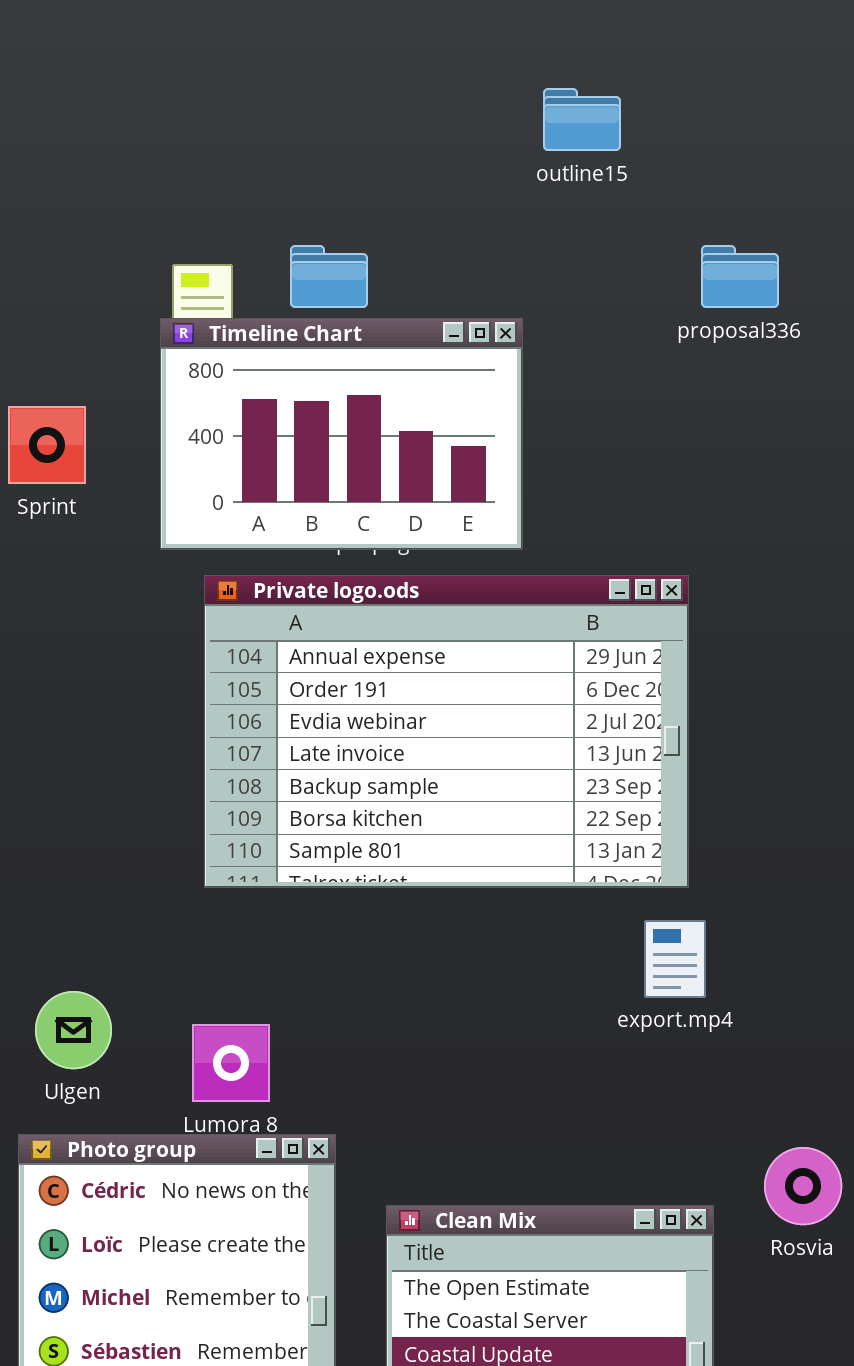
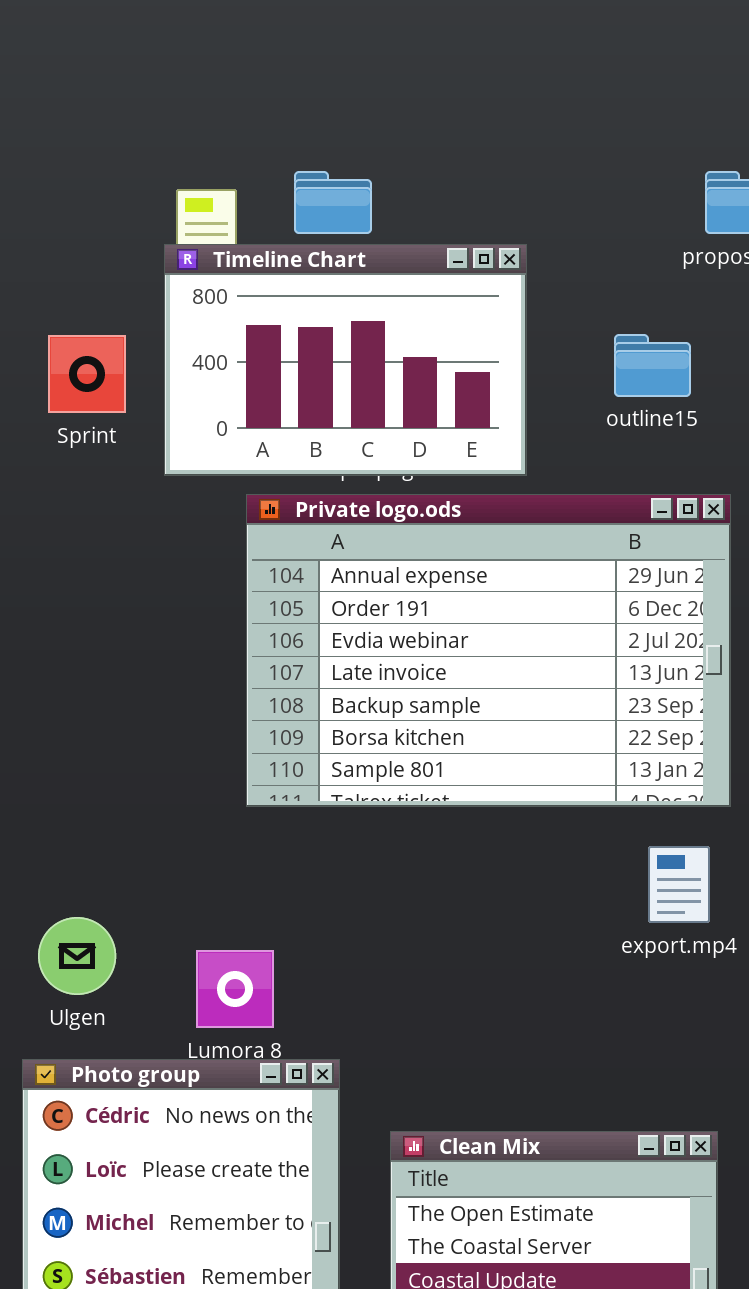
outline15: [543,88,621,151] -> [614,334,691,397], moved
Sprint: [8,406,86,484] -> [48,335,126,413], moved
Private logo.ods: [204,575,689,888] -> [246,494,731,807], moved

